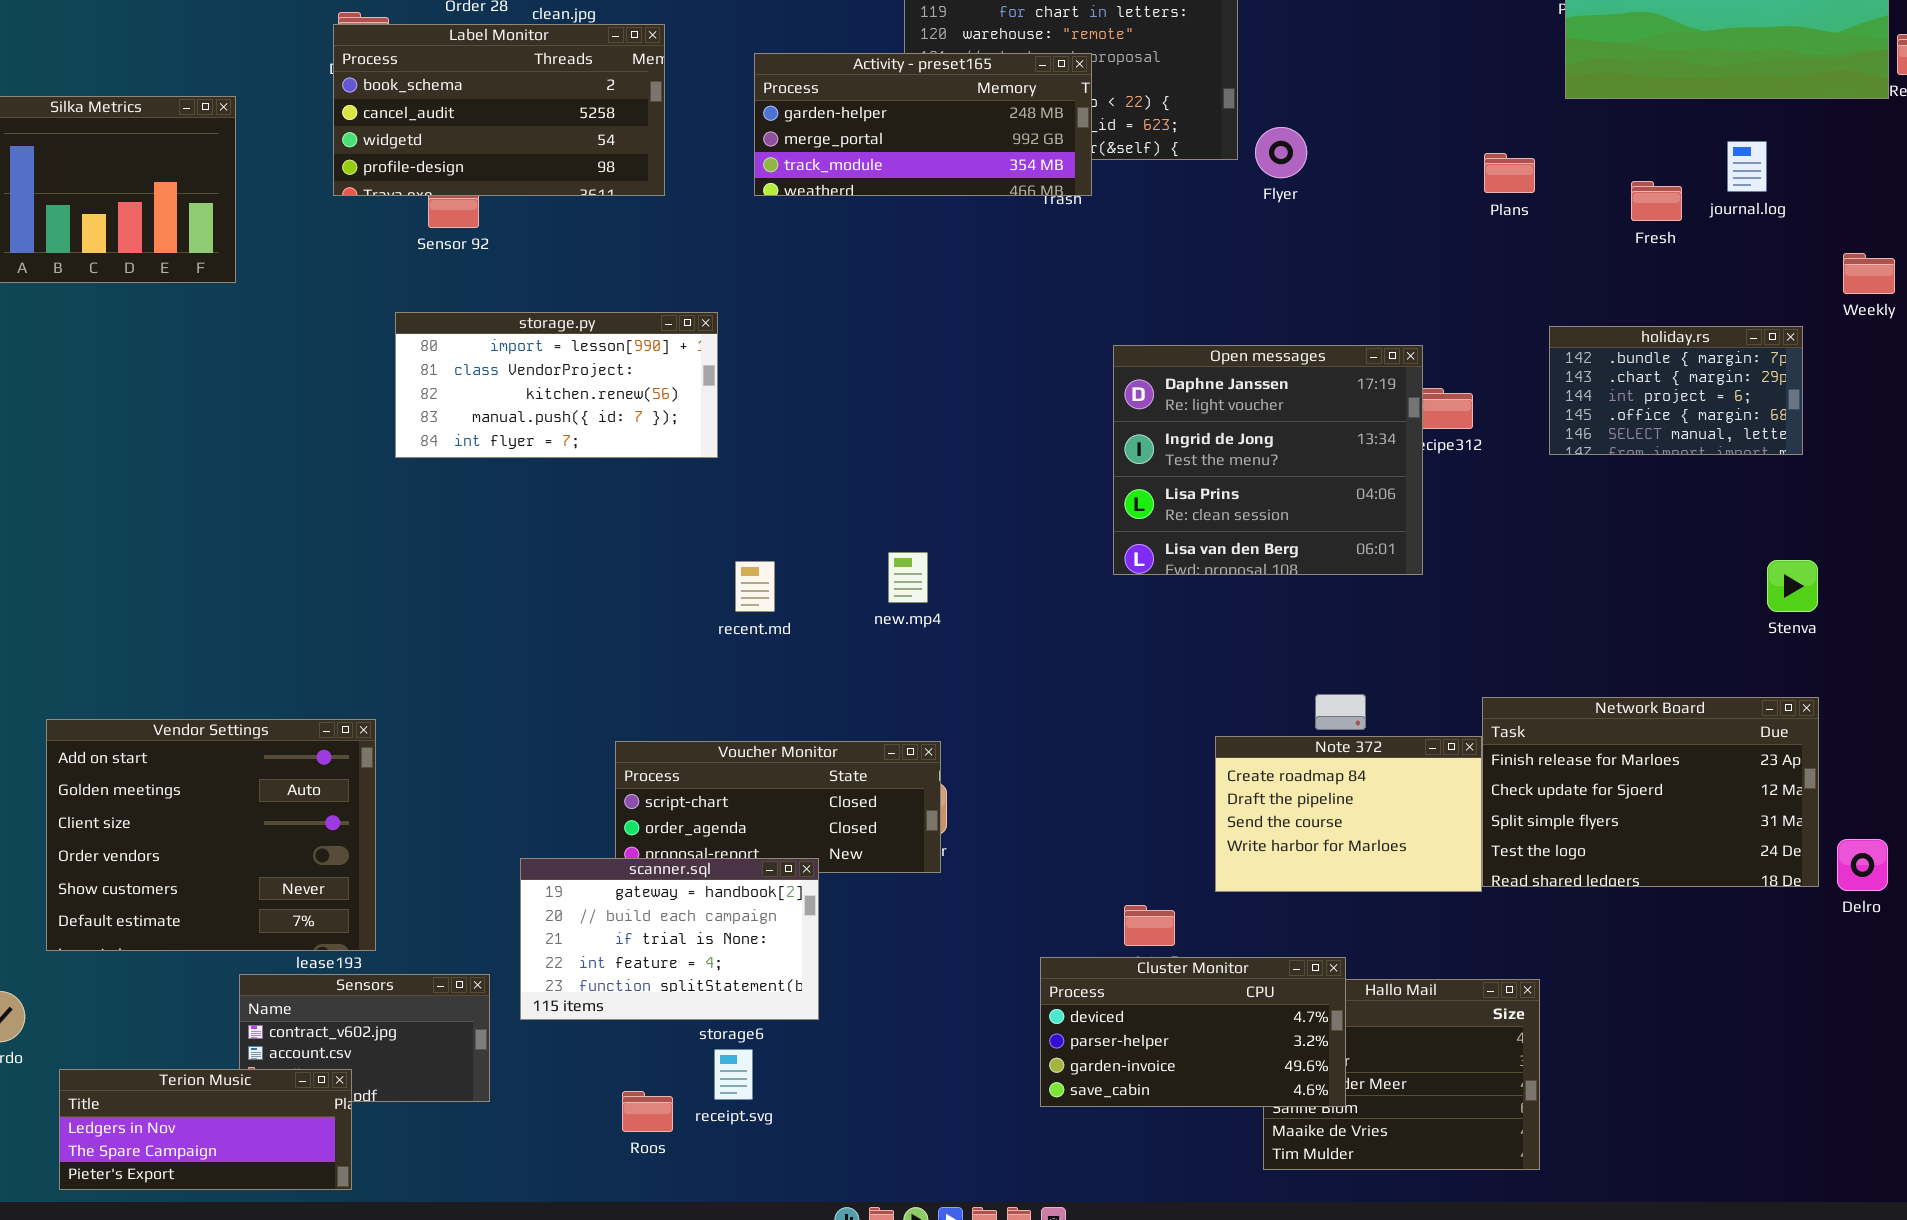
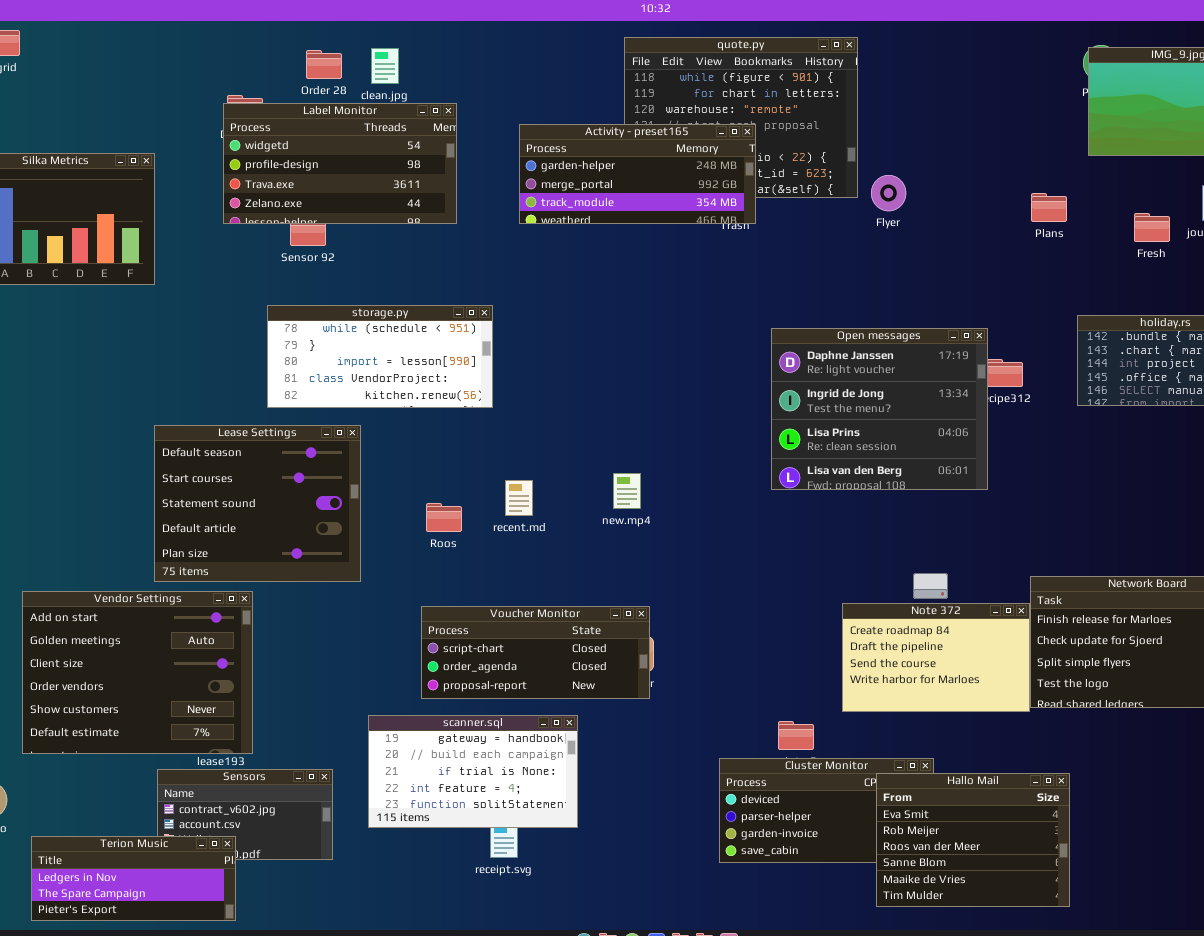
Label Monitor: [333,24,665,196] -> [223,103,457,224], scrolled down 2 rows
storage.py: [395,312,718,458] -> [267,305,493,408], scrolled up 2 rows
Lease Settings: none -> [154,425,361,582], opened
scanner.sql: [520,858,819,1020] -> [368,715,578,828], moved
Hallo Mail: [1263,979,1540,1170] -> [876,773,1070,907], raised
Roos: [622,1091,673,1132] -> [426,503,462,532], moved

